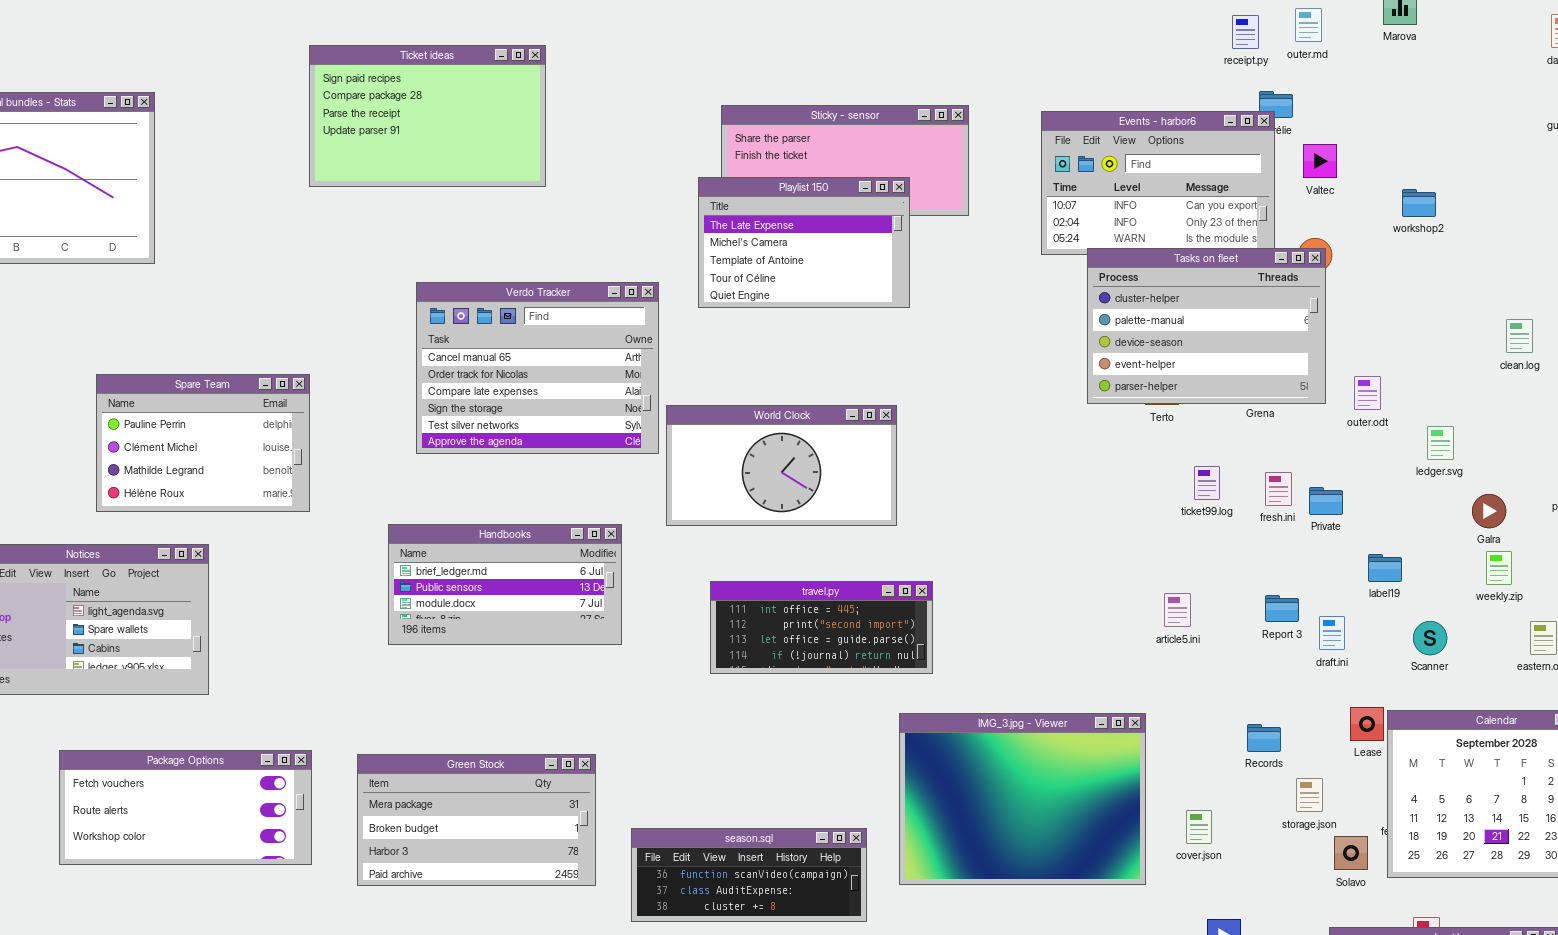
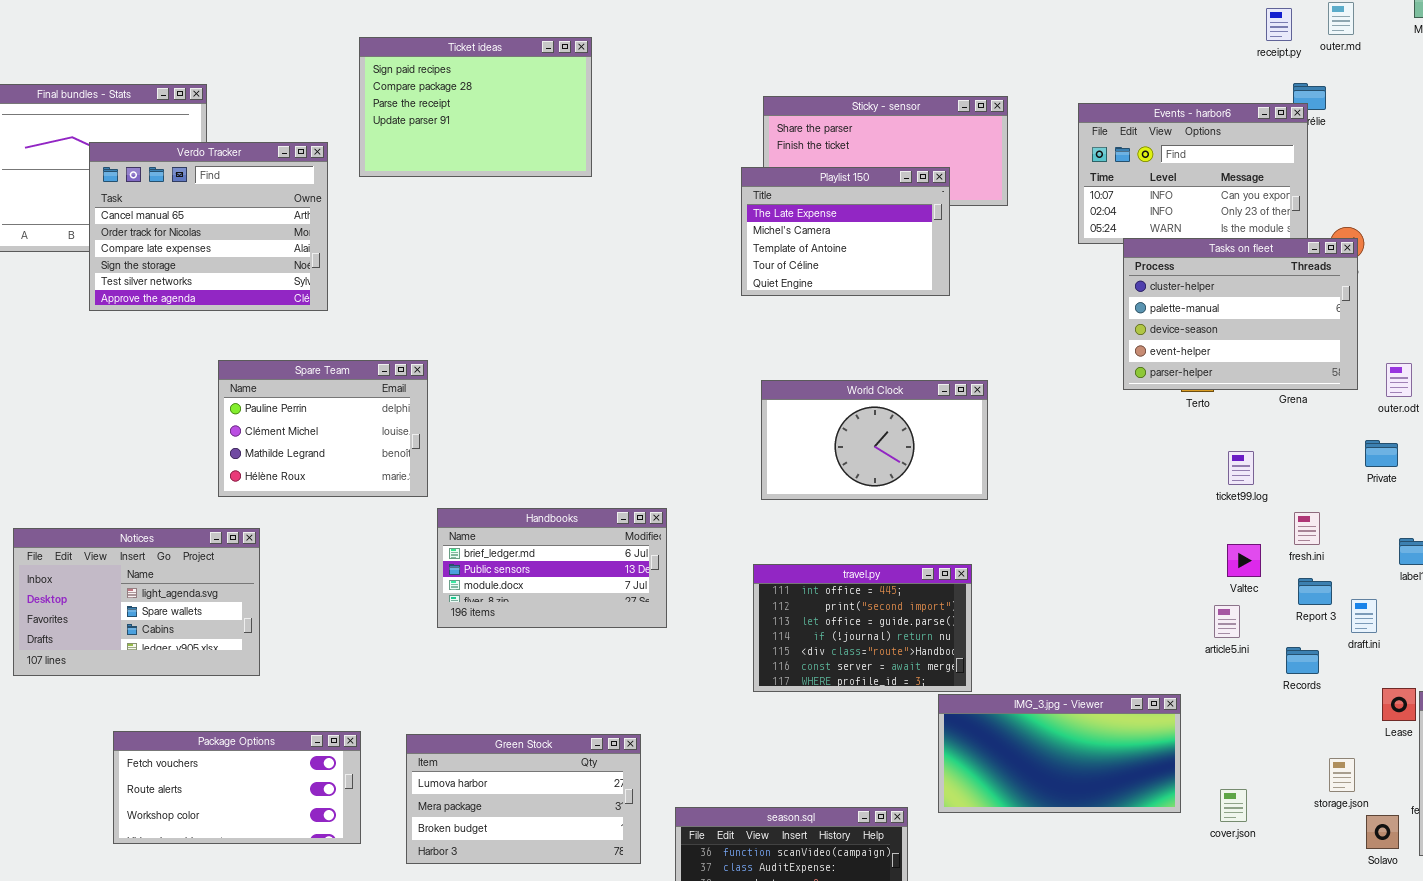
Valtec: [1303,144,1337,178] -> [1227,544,1261,577], moved
Verdo Tracker: [416,282,659,454] -> [89,142,328,311], moved
Spare Team: [96,374,310,512] -> [218,360,428,497], moved
World Clock: [666,405,897,526] -> [761,380,988,500], moved
fresh.ini: [1265,472,1292,506] -> [1294,512,1320,545], moved
Private: [1309,487,1343,515] -> [1365,440,1398,467], moved
travel.py: [710,581,933,674] -> [753,564,972,692], resized
article5.ini: [1164,593,1191,627] -> [1214,605,1240,638], moved
IMG_3.jpg - Viewer: [899,713,1146,885] -> [938,694,1181,813], resized
Records: [1247,724,1281,752] -> [1286,647,1319,674], moved
Green Stock: [357,754,596,886] -> [406,734,641,864], scrolled up 1 row

